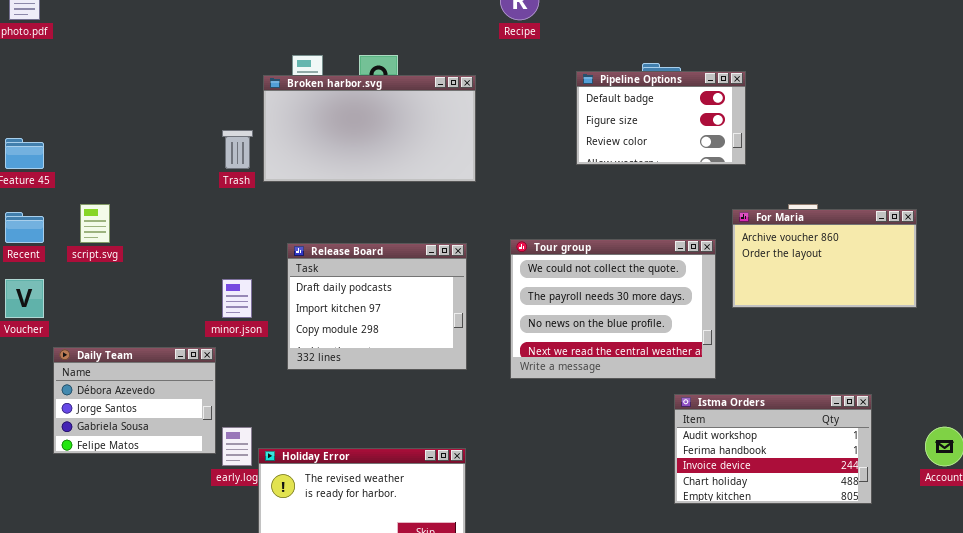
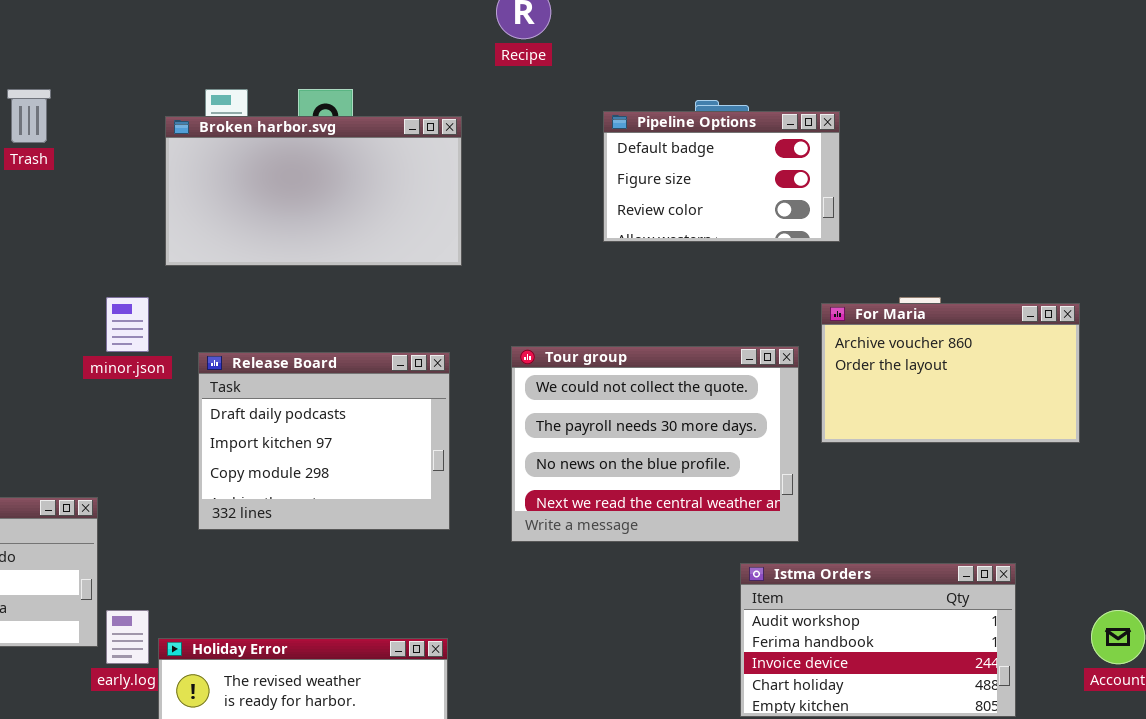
Trash: [222,130,253,169] -> [7,89,51,143], moved
minor.json: [222,279,252,318] -> [106,297,149,352], moved

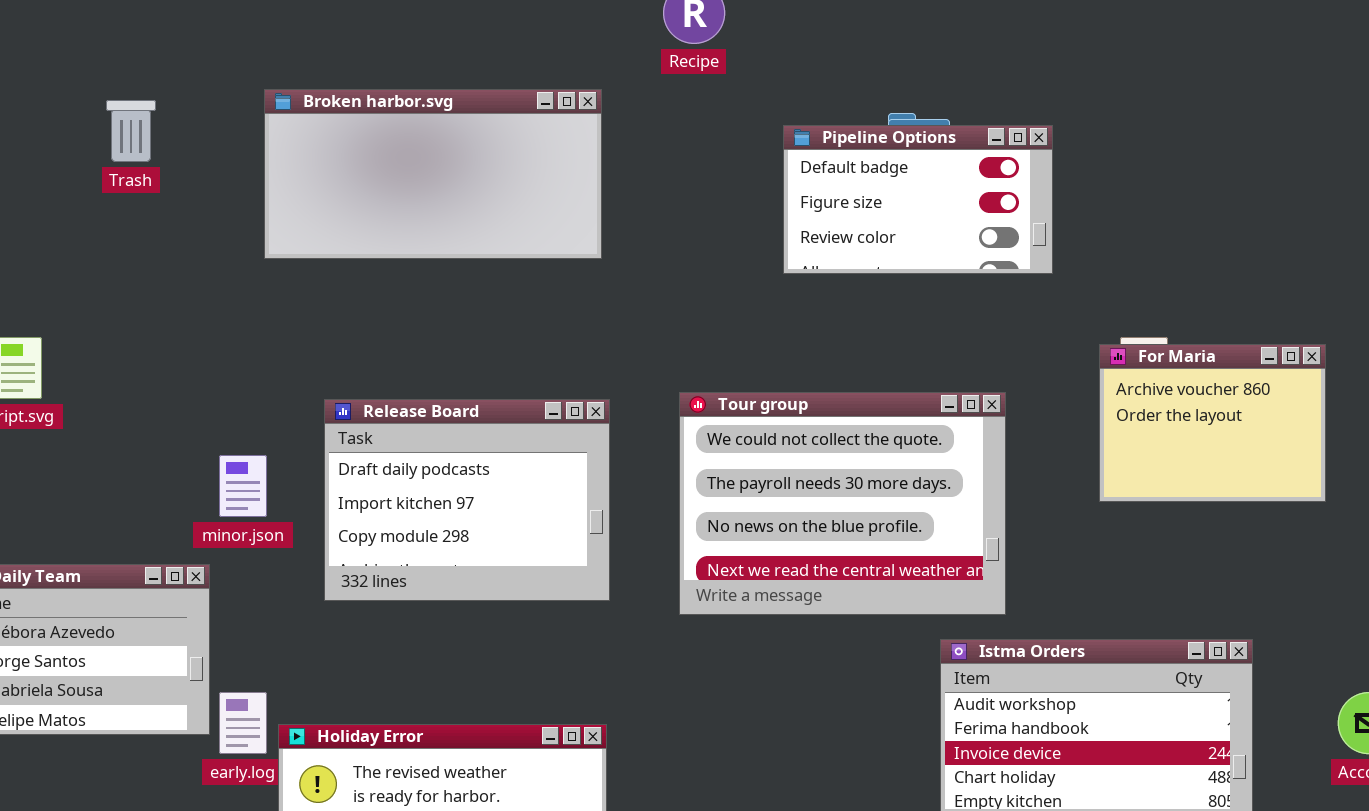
Broken harbor.svg: [165,116,462,266] -> [264,89,602,259], moved
minor.json: [106,297,149,352] -> [219,455,267,517], moved
For Maria: [821,303,1080,443] -> [1099,344,1326,502], resized

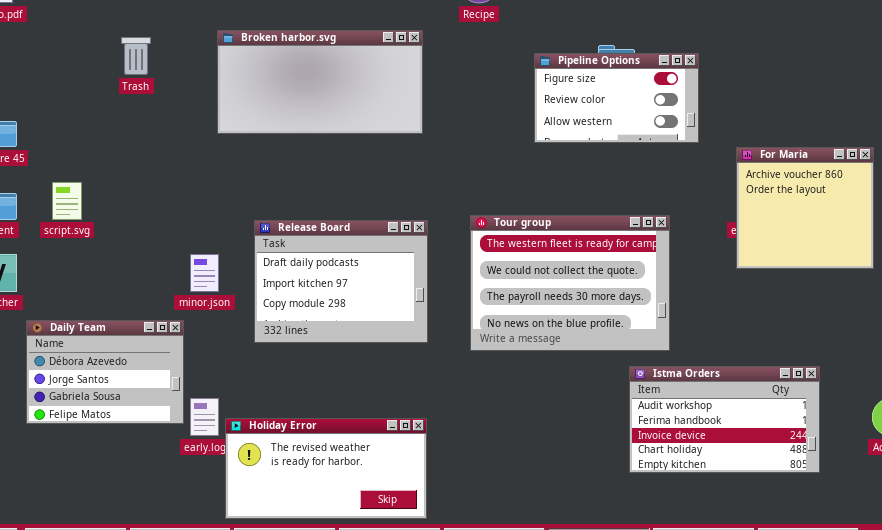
Pipeline Options: [783,125,1053,274] -> [534,53,699,143], scrolled down 1 row
For Maria: [1099,344,1326,502] -> [736,147,874,269], moved, resized
Tour group: [679,392,1006,615] -> [470,215,670,351], scrolled up 1 row

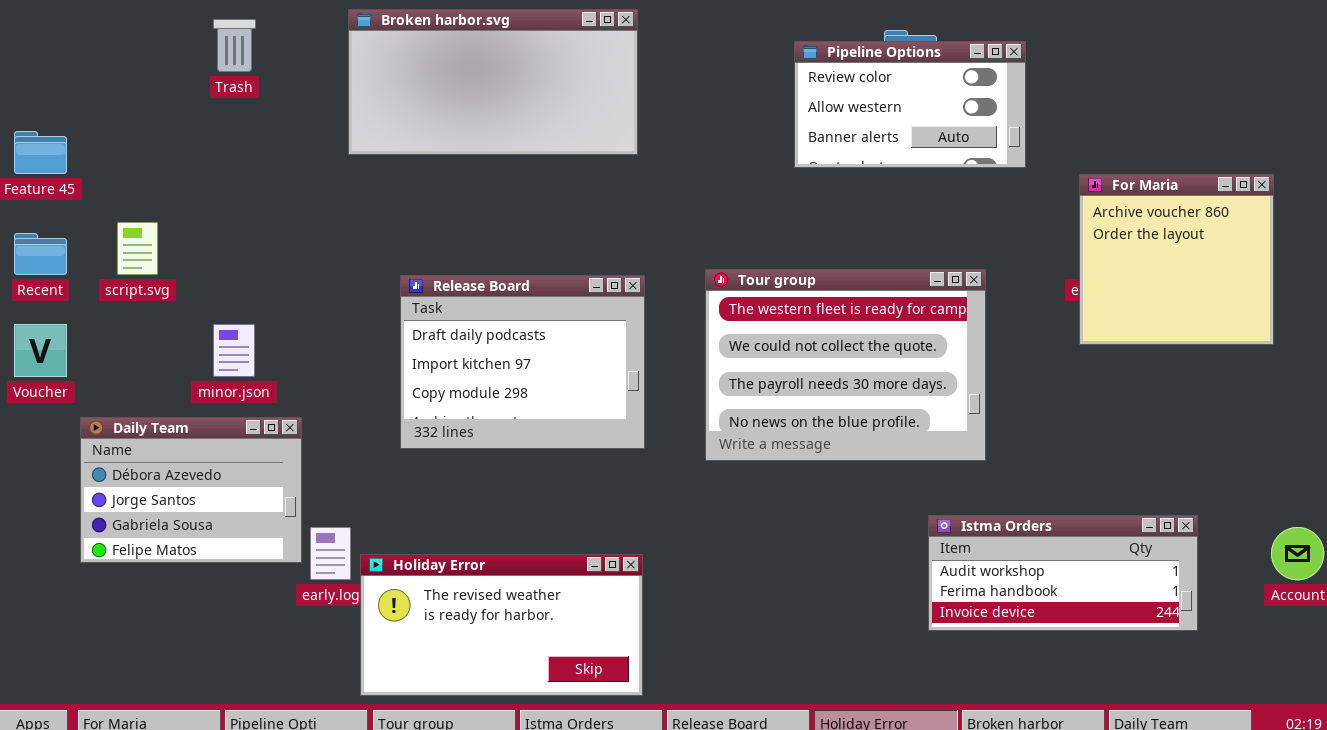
Pipeline Options: [534,53,699,143] -> [794,41,1026,168], scrolled down 1 row
minor.json: [190,254,219,292] -> [213,324,255,377], moved
Istma Orders: [629,366,820,473] -> [928,515,1198,631], resized

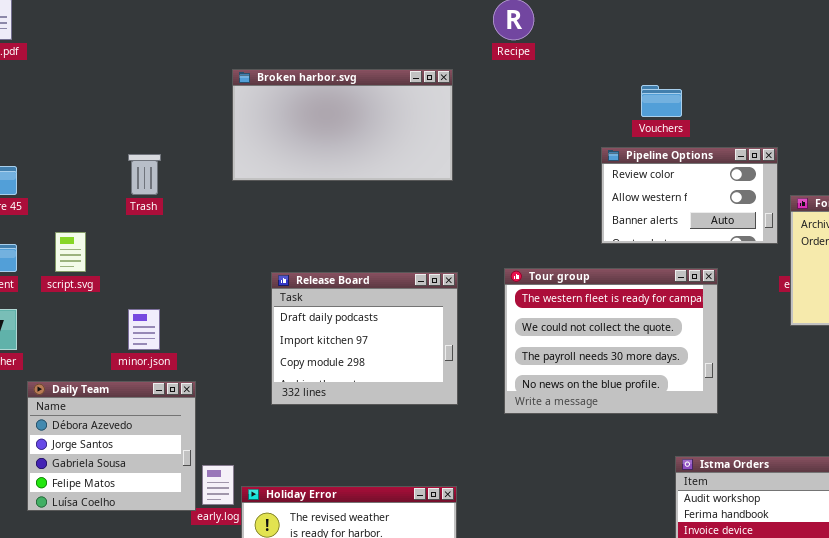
Trash: [213,19,256,72] -> [128,154,161,195], moved
Pipeline Options: [794,41,1026,168] -> [601,147,778,244], moved
Daily Team: [80,417,302,563] -> [27,381,196,511], resized

